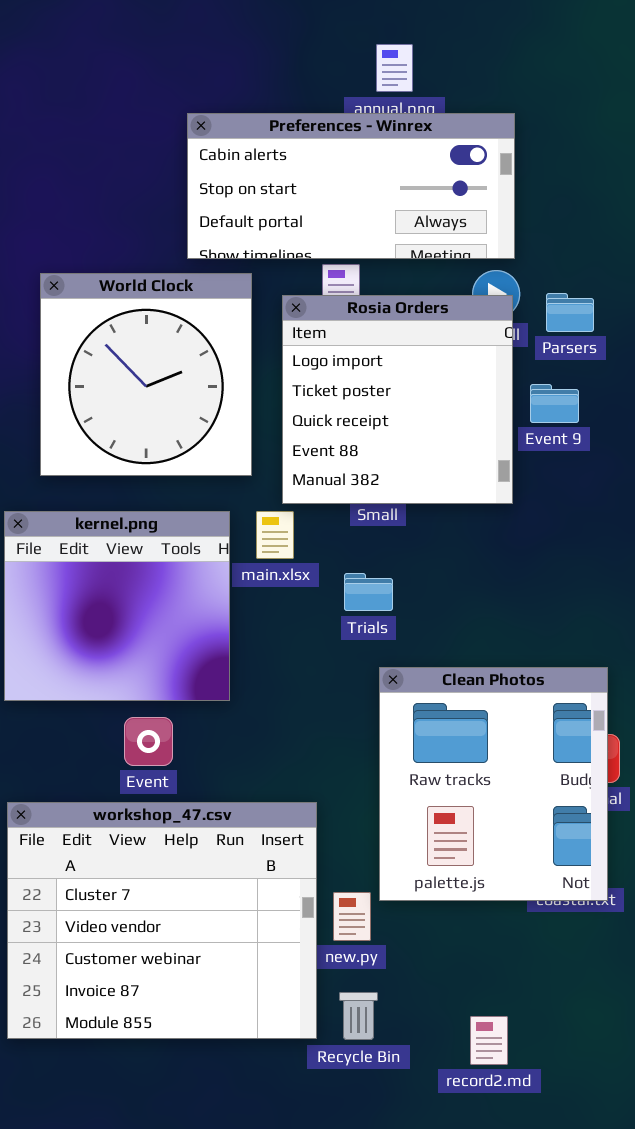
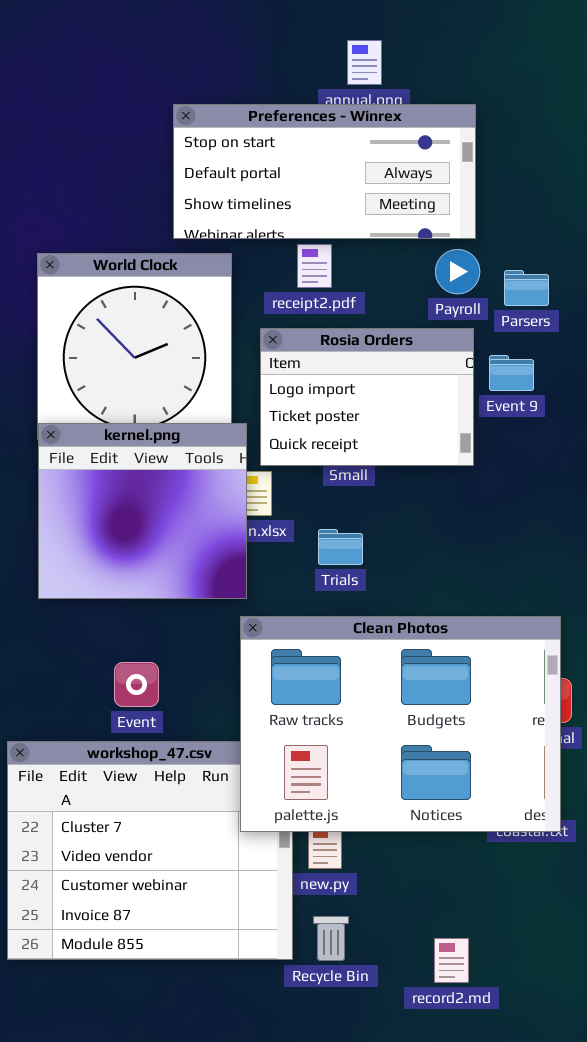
Preferences - Winrex: [187,113,515,259] -> [173,104,476,239], scrolled down 1 row
Rosia Orders: [282,295,513,504] -> [260,328,474,466], resized
kernel.png: [4,511,230,701] -> [38,423,247,599], moved
Clean Photos: [379,667,608,901] -> [240,616,561,832], resized

